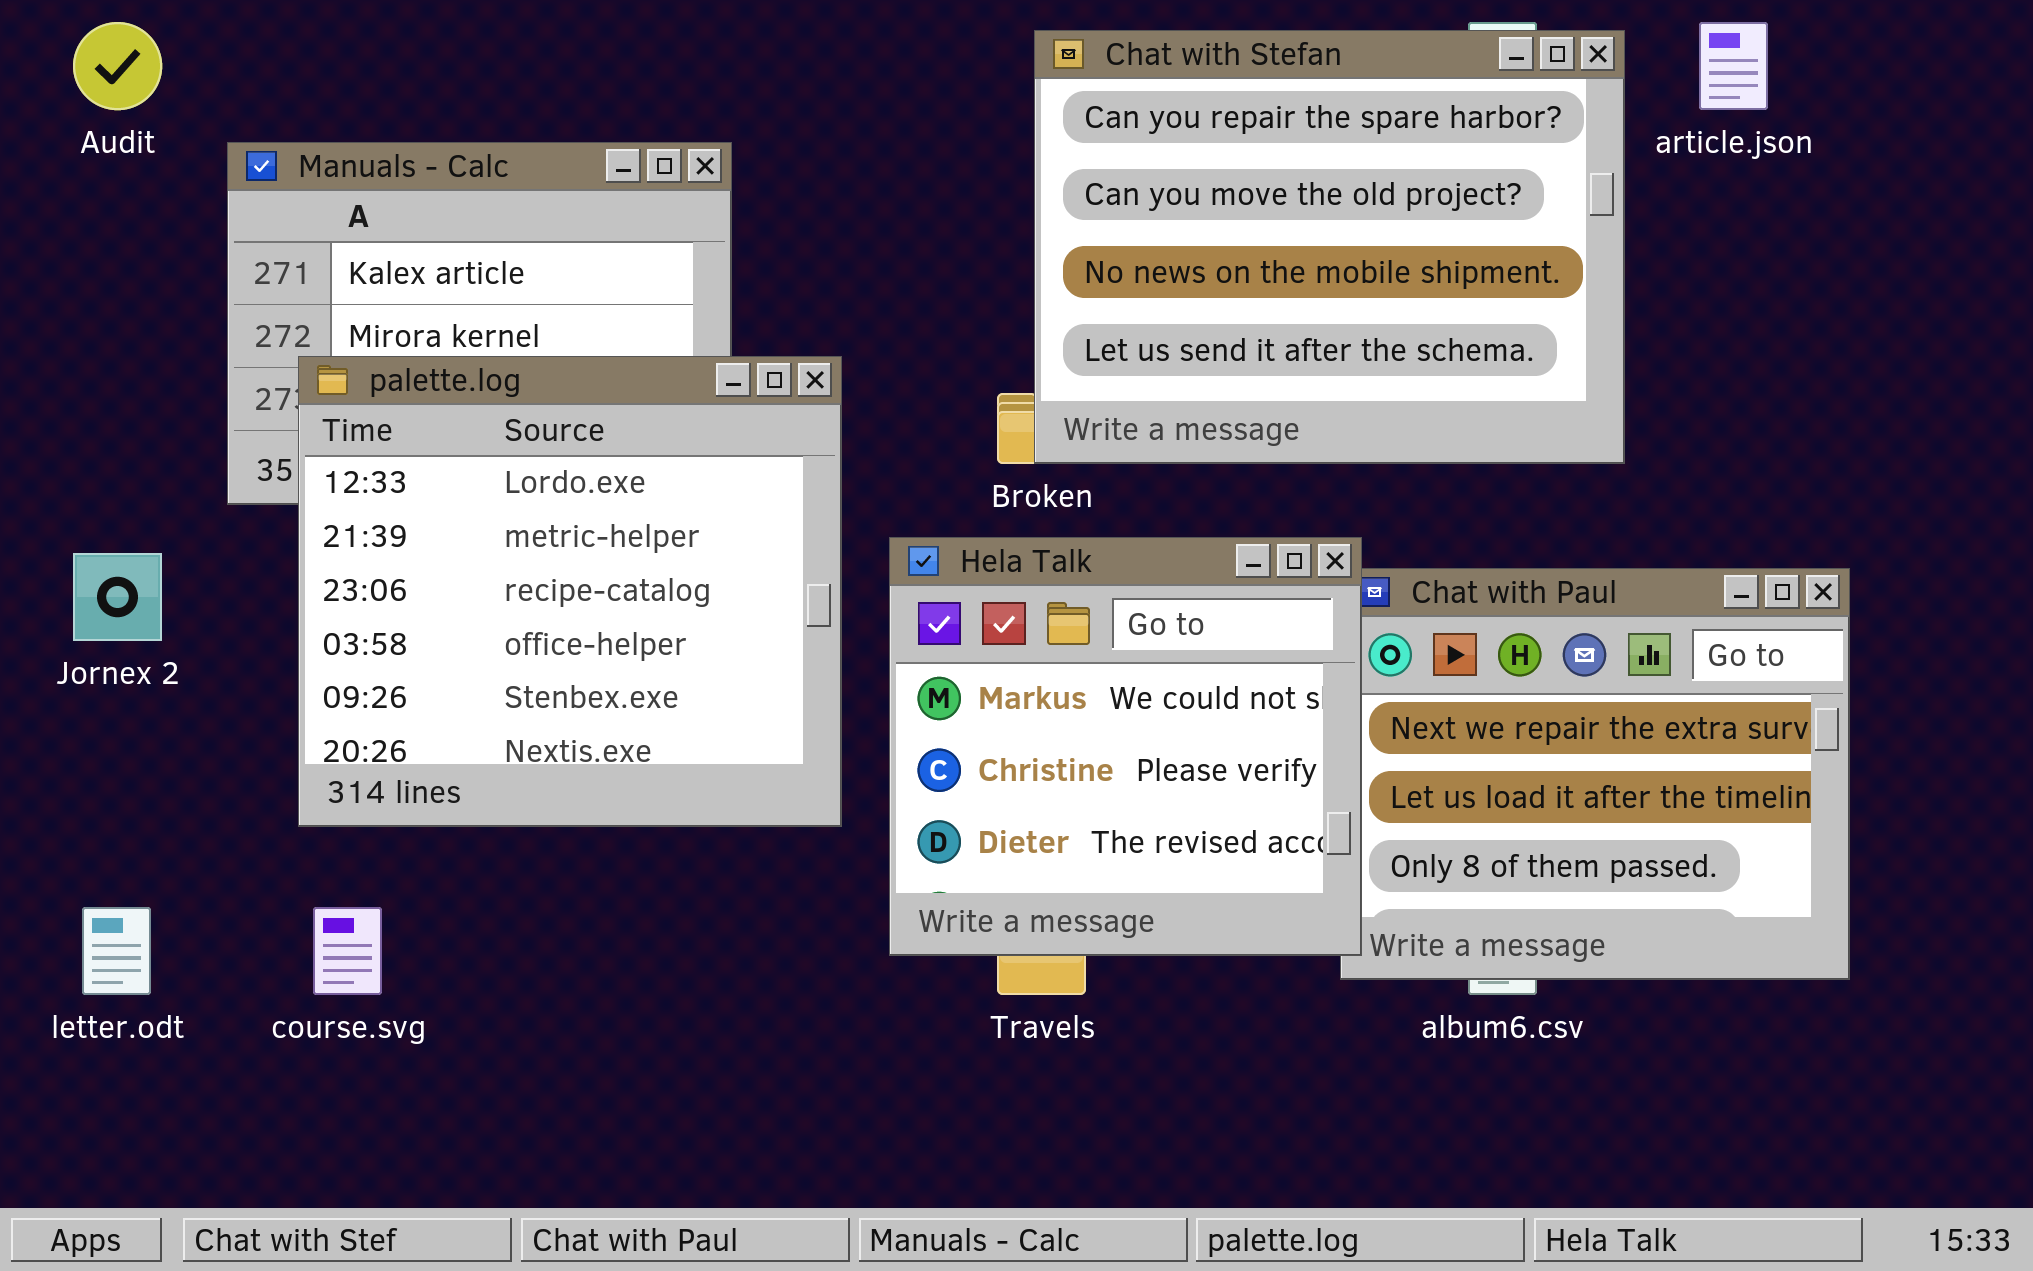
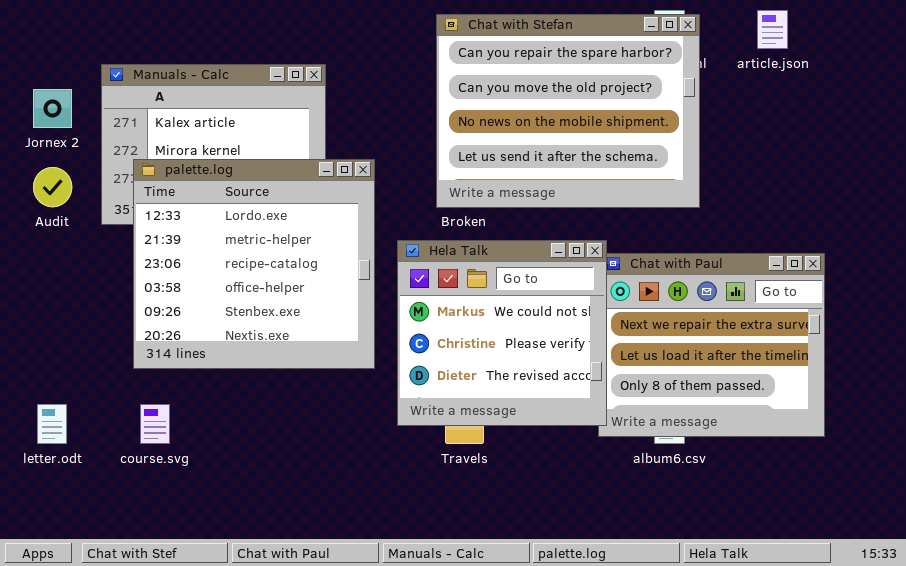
Audit: [73,22,162,110] -> [33,167,72,207], moved
Chat with Stefan: [1034,30,1625,464] -> [436,14,700,208], moved
Jornex 2: [73,553,162,641] -> [33,89,72,128], moved

